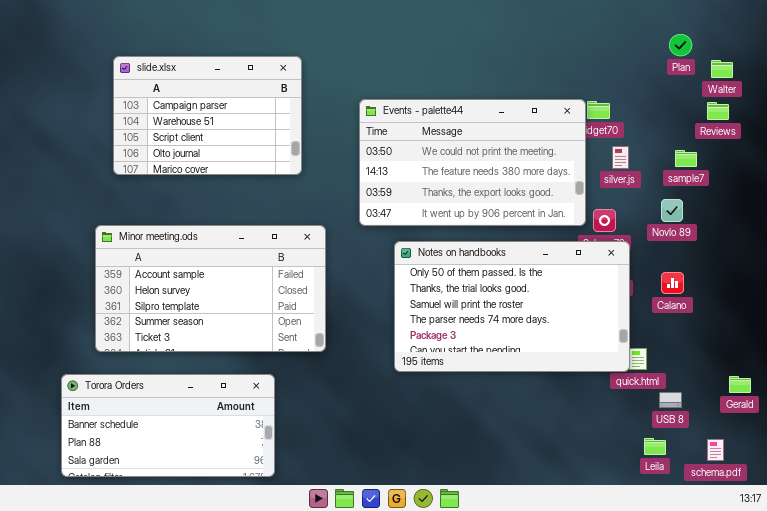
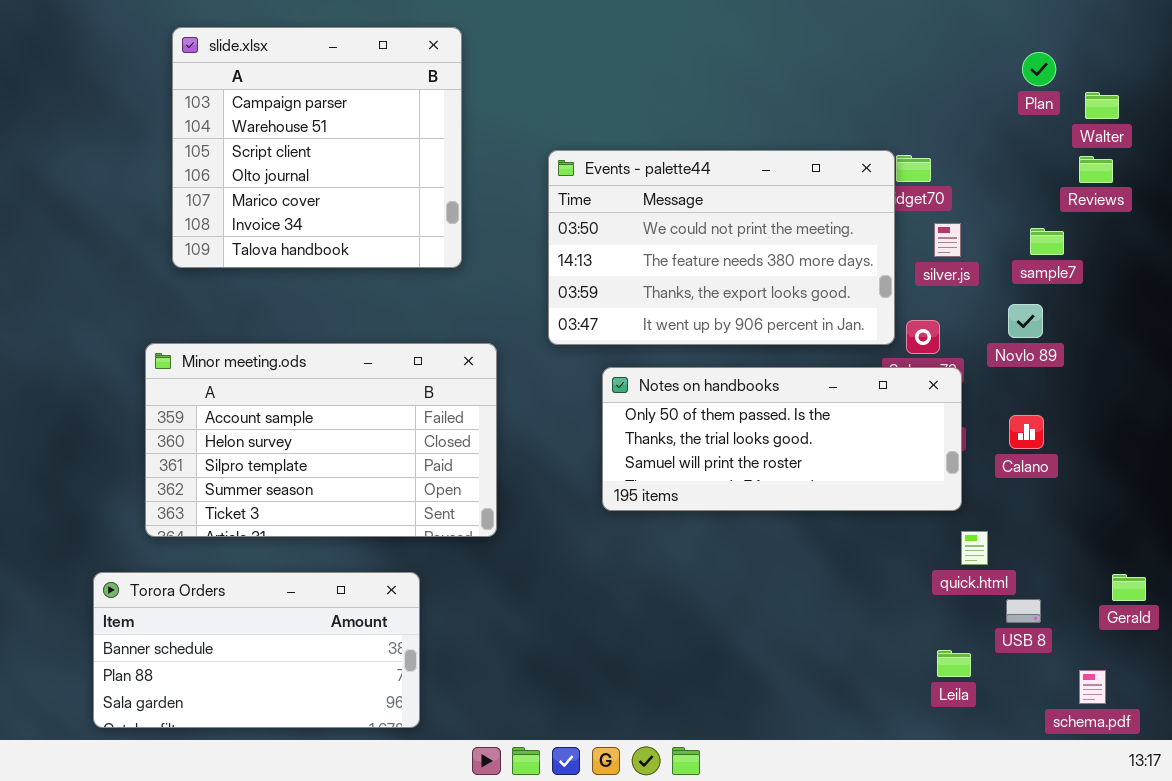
slide.xlsx: [113,56,302,175] -> [172,27,462,268], resized
Notes on handbooks: [394,241,630,372] -> [602,367,962,511], resized
Leila: [644,438,666,455] -> [937,650,971,677], moved

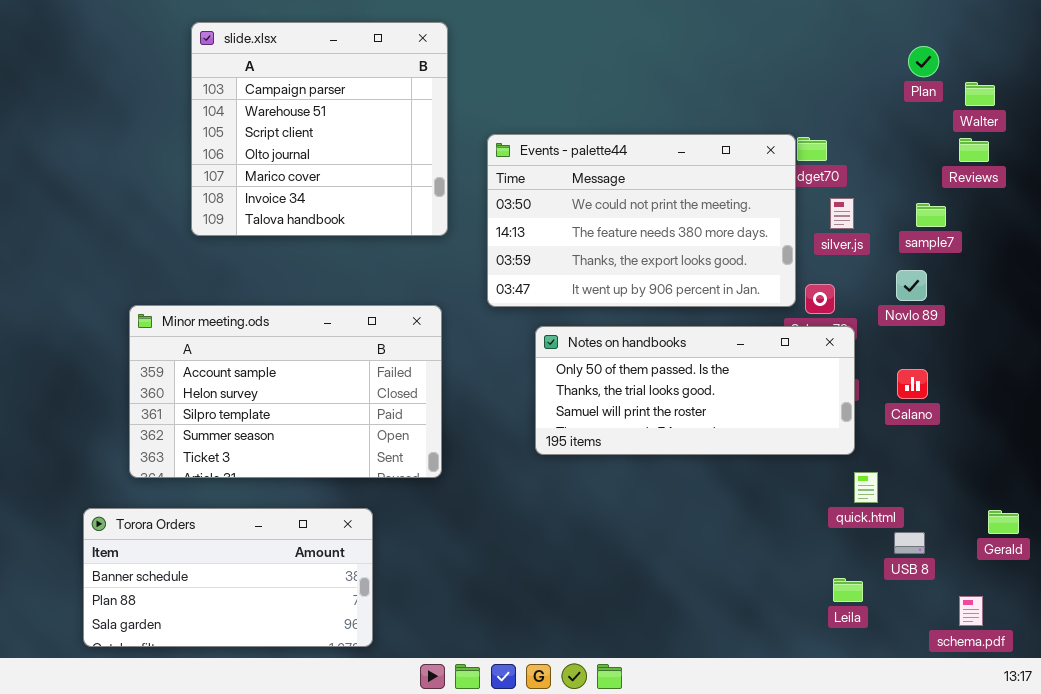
slide.xlsx: [172,27,462,268] -> [191,22,448,236], moved

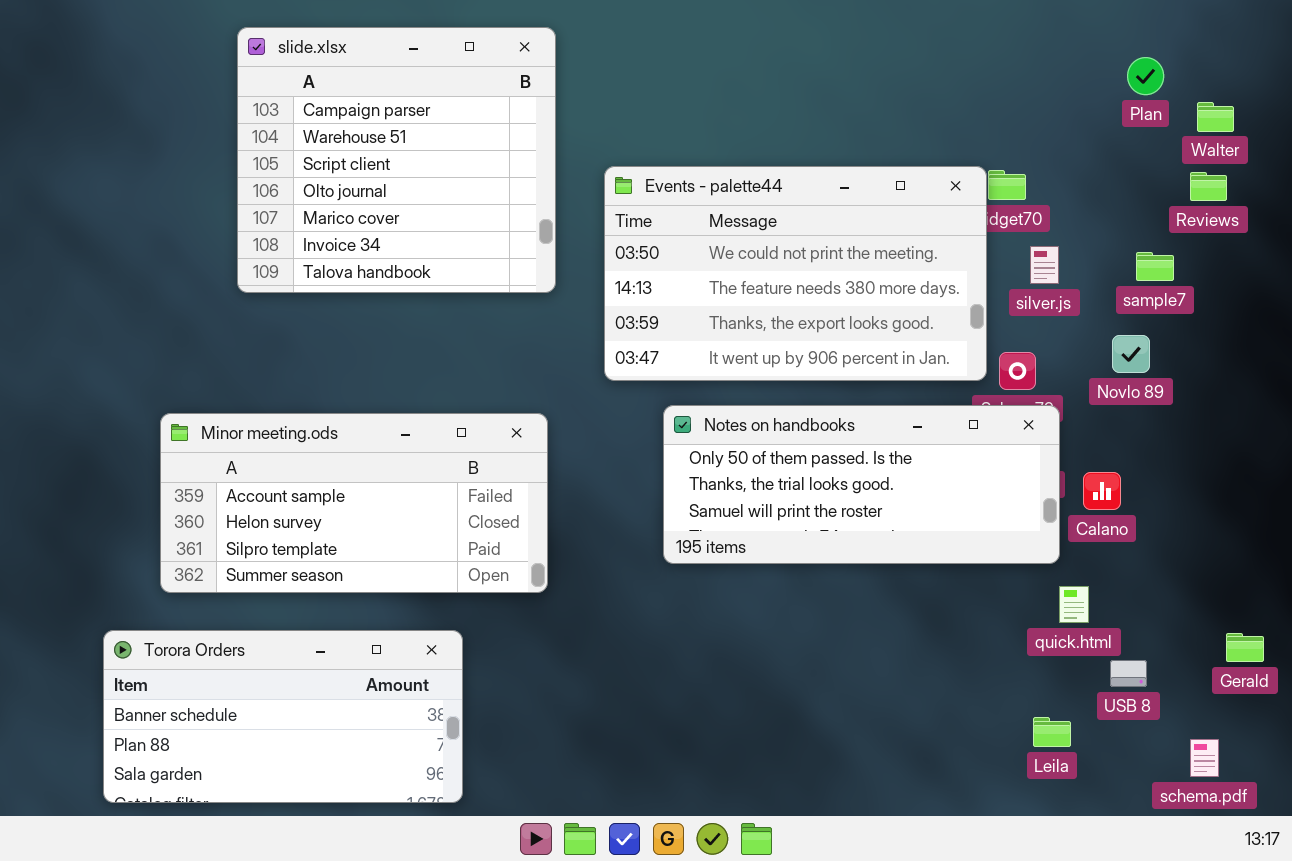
Minor meeting.ods: [129,305,442,478] -> [160,413,548,593], resized
Calano: [897,369,928,399] -> [1083,472,1121,510], moved

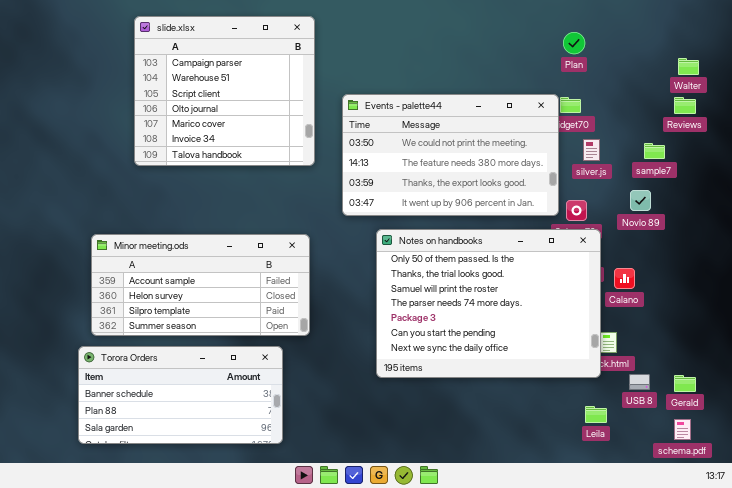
Plan: [1127,57,1164,95] -> [563,32,585,54], moved
Notes on handbooks: [663,405,1060,564] -> [376,229,601,378], resized
Torora Orders: [103,630,463,803] -> [78,346,283,444], moved
Gerald: [1226,633,1264,662] -> [674,375,696,392], moved

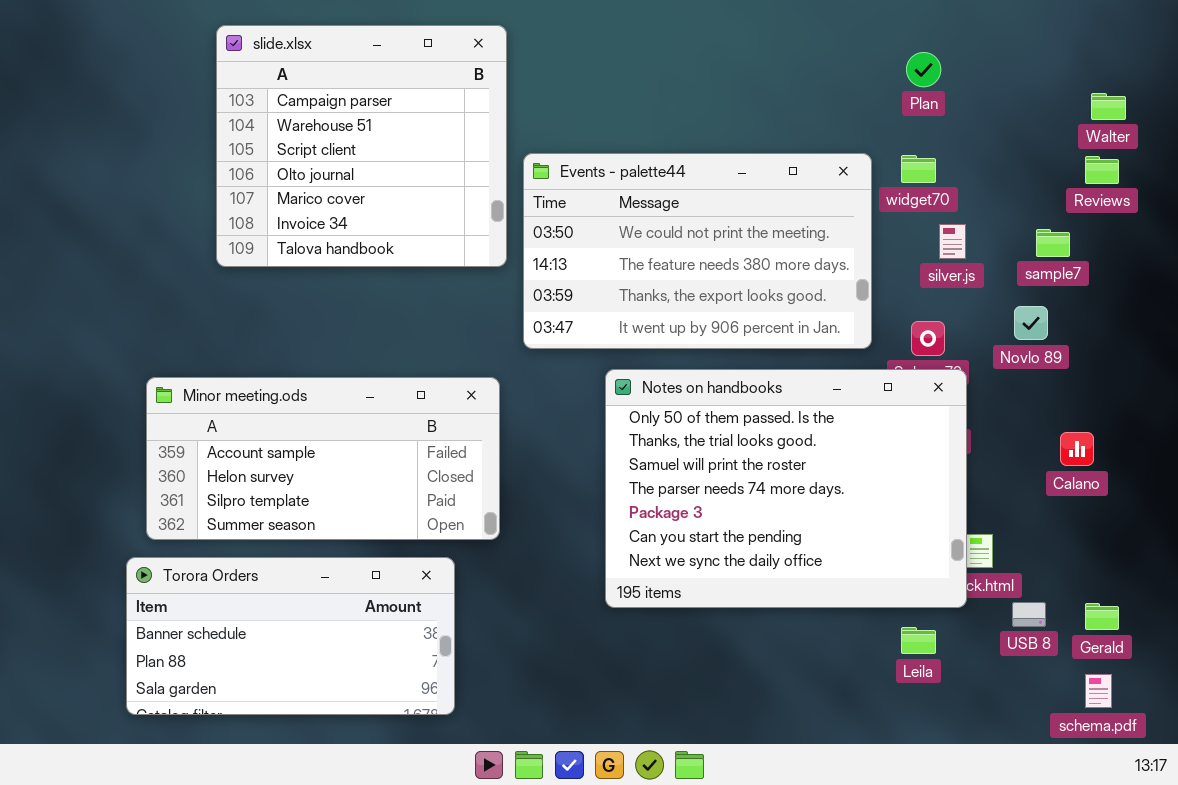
Events - palette44: [342,94,559,216] -> [523,153,872,349], moved
Calano: [614,268,635,289] -> [1060,432,1094,466], moved
Leila: [585,406,607,423] -> [901,627,936,654], moved

